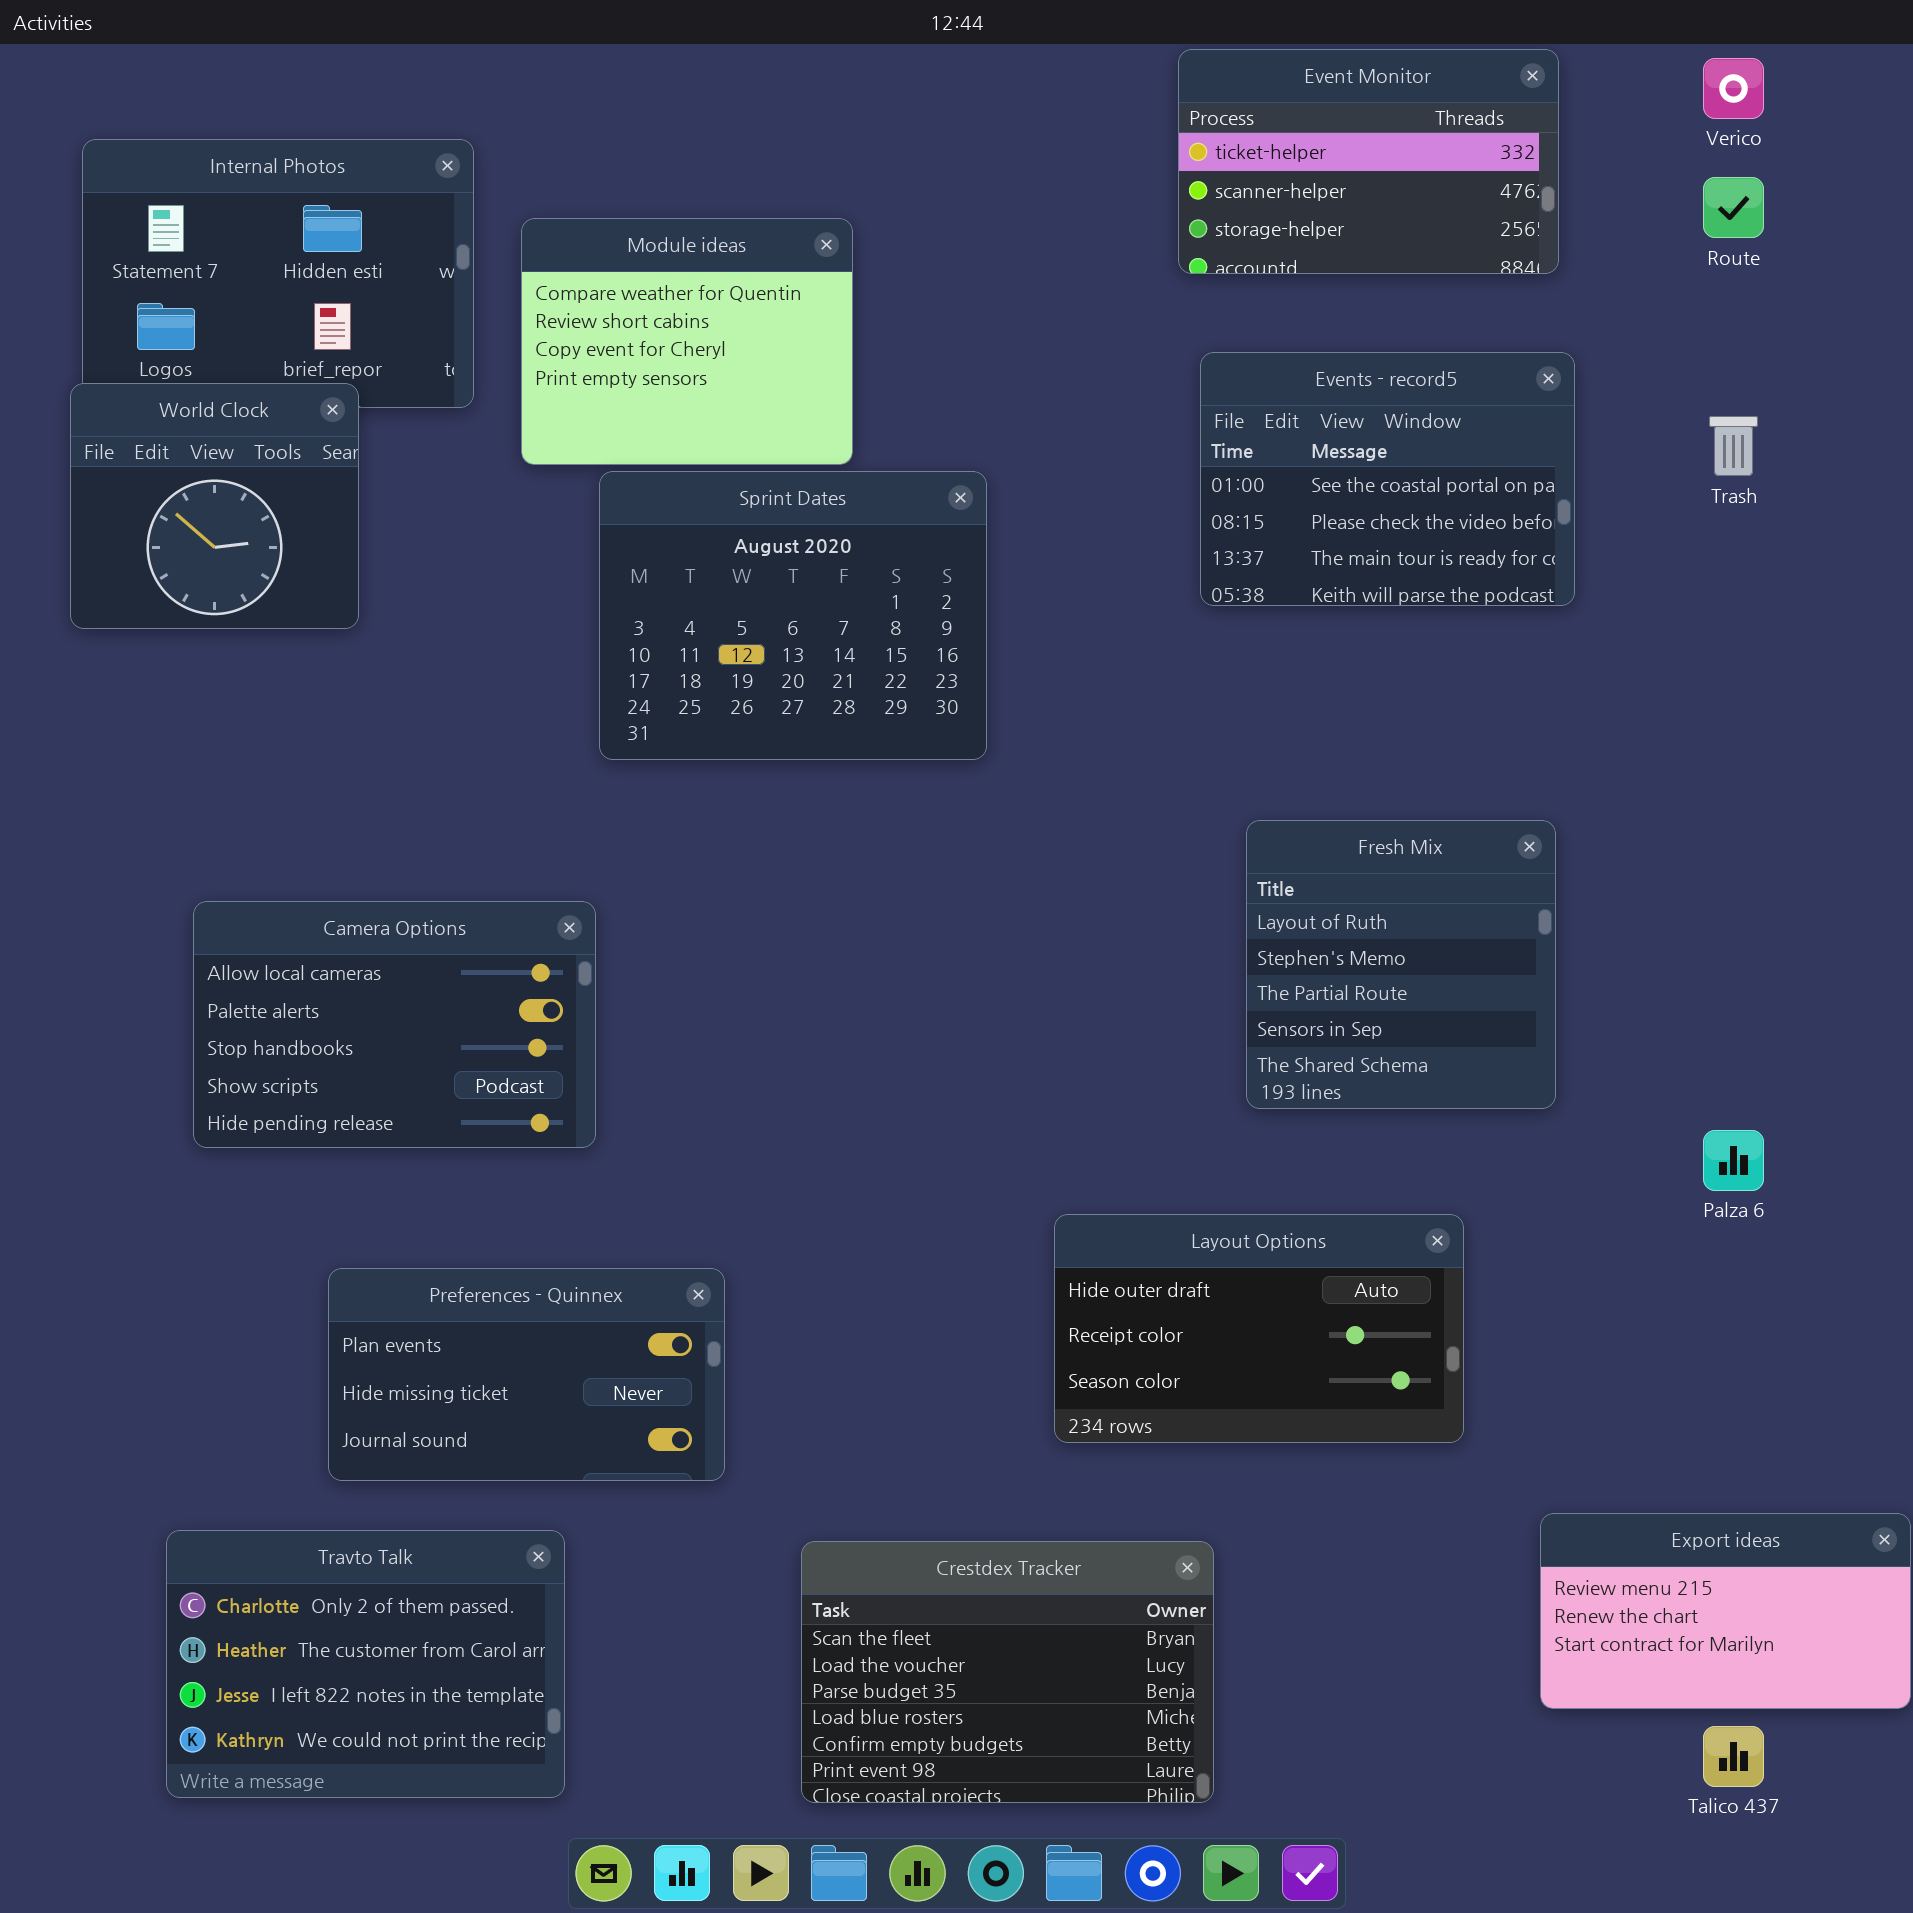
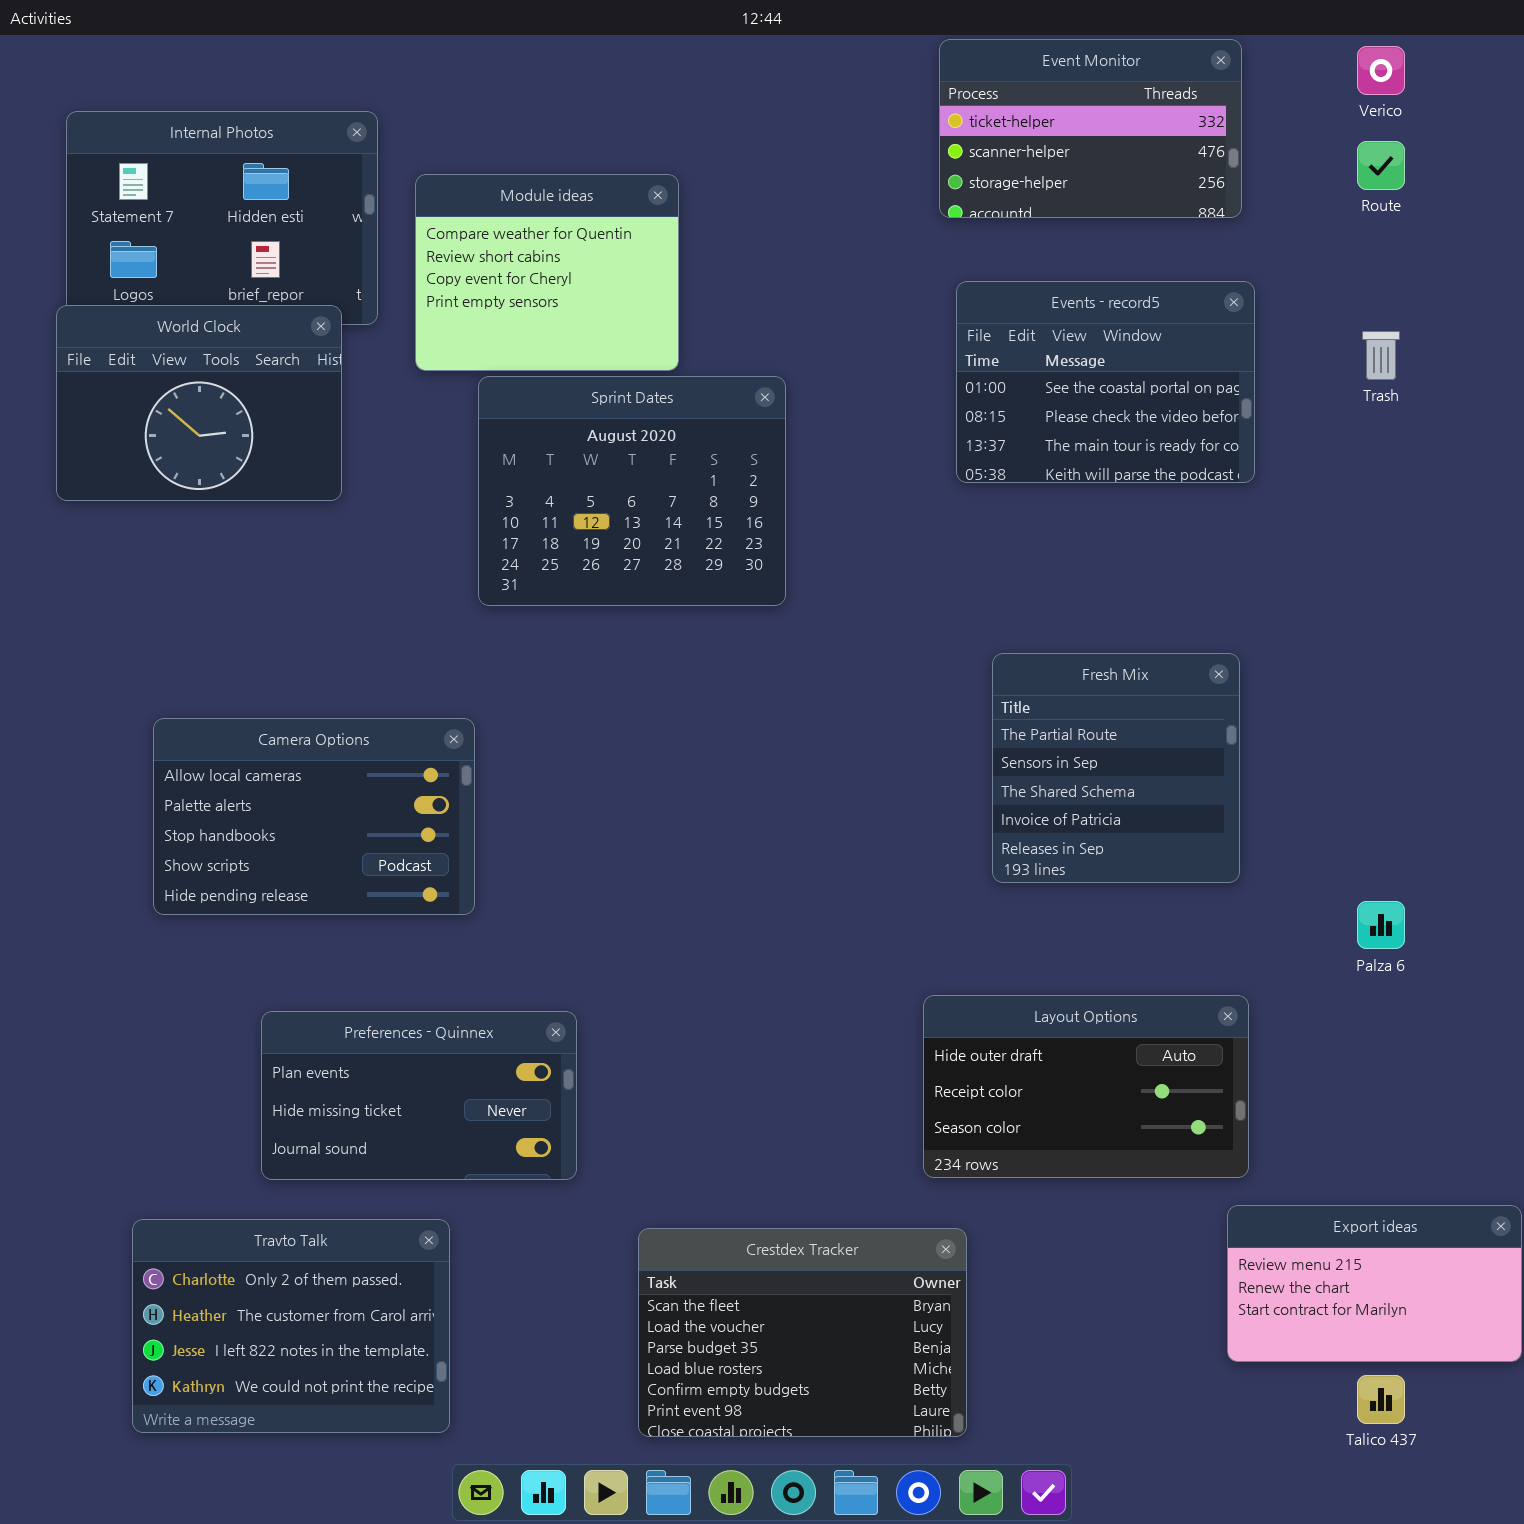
World Clock: [70,383,359,629] -> [56,305,342,501], resized
Fresh Mix: [1246,820,1556,1109] -> [992,653,1240,883], scrolled down 2 rows
Layout Options: [1054,1214,1464,1443] -> [923,995,1249,1178], moved

